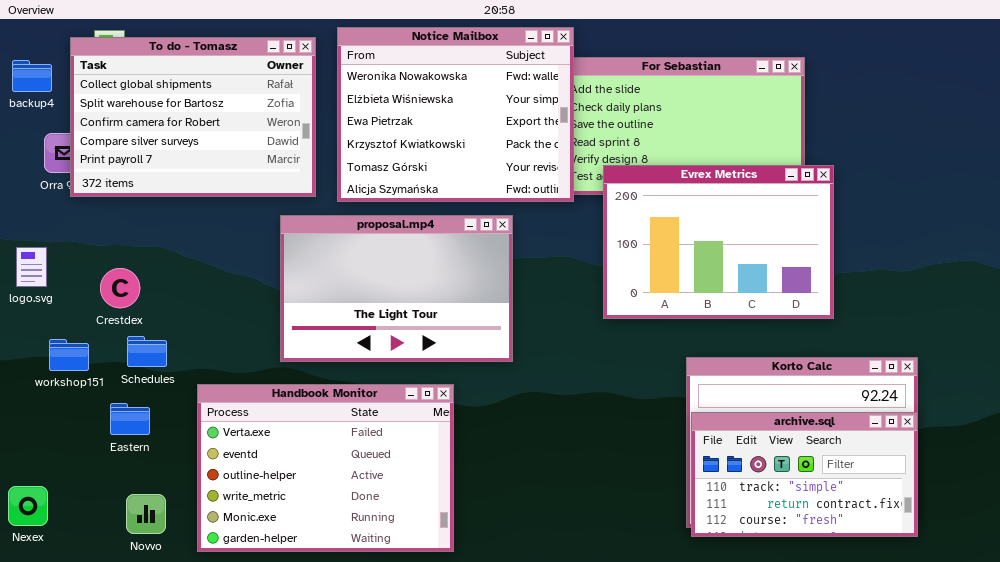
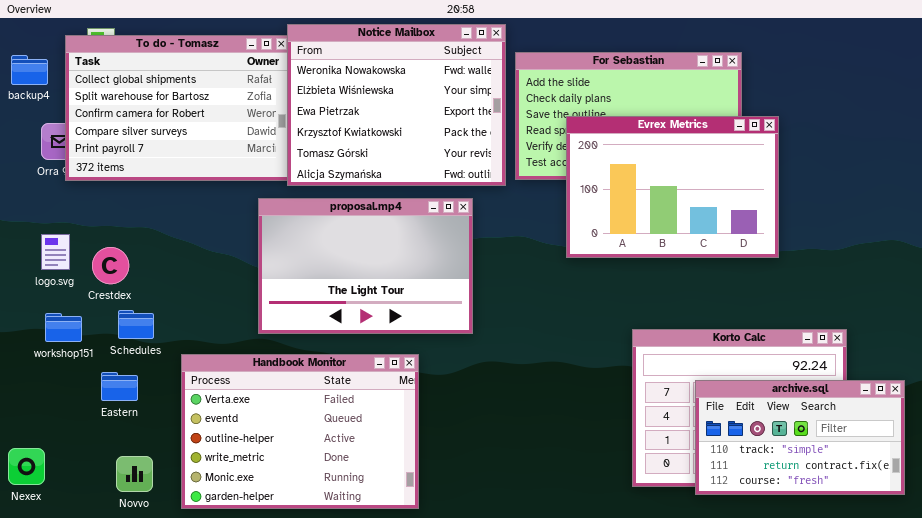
Notice Mailbox: [337,27,574,202] -> [287,24,506,186], moved
Evrex Metrics: [603,165,834,319] -> [566,116,779,258], moved
logo.svg: [16,247,47,287] -> [41,234,70,270], moved
archive.sql: [691,412,918,537] -> [695,380,905,495], moved

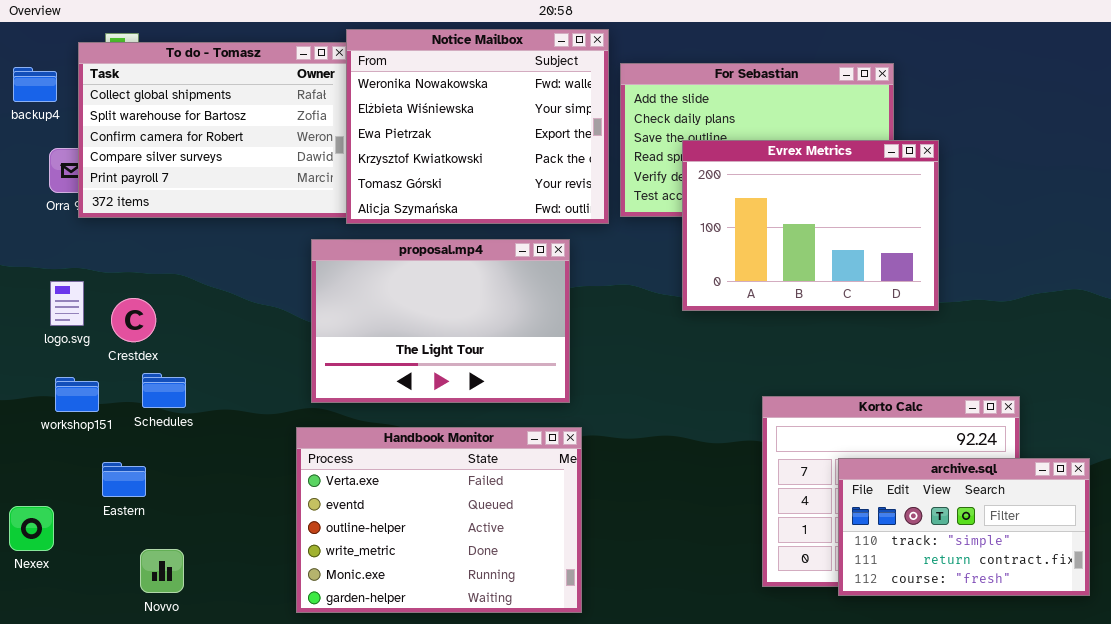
Handbook Monitor: [181,354,419,509] -> [296,427,582,613], moved
Eastern: [101,372,138,401] -> [102,462,146,497], moved
Nexex: [8,448,45,485] -> [9,506,54,551], moved

